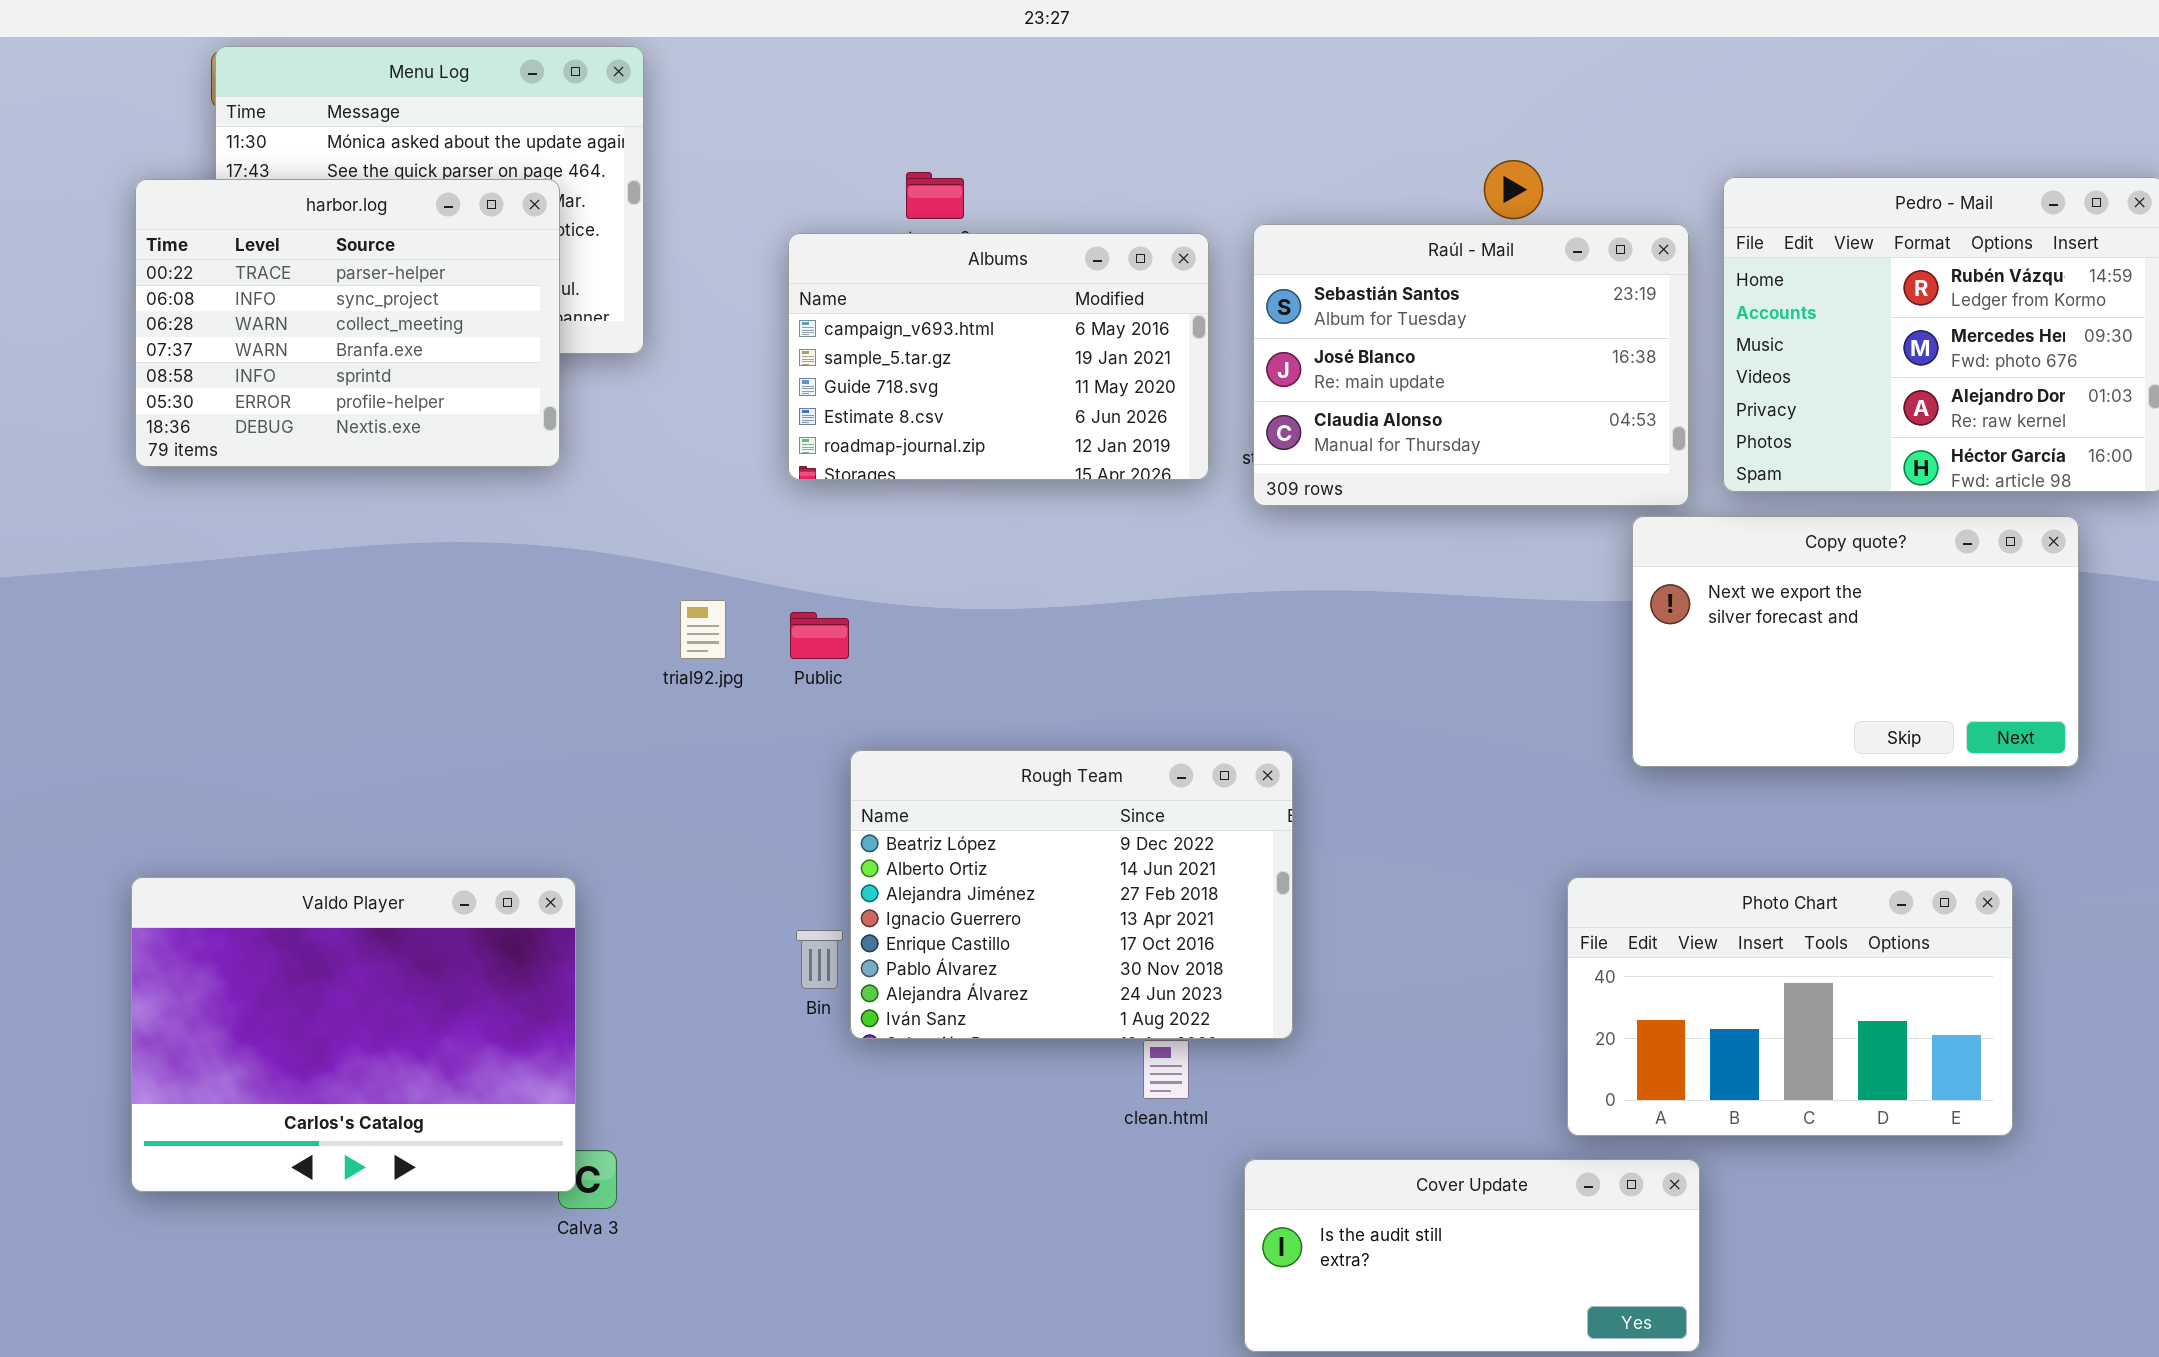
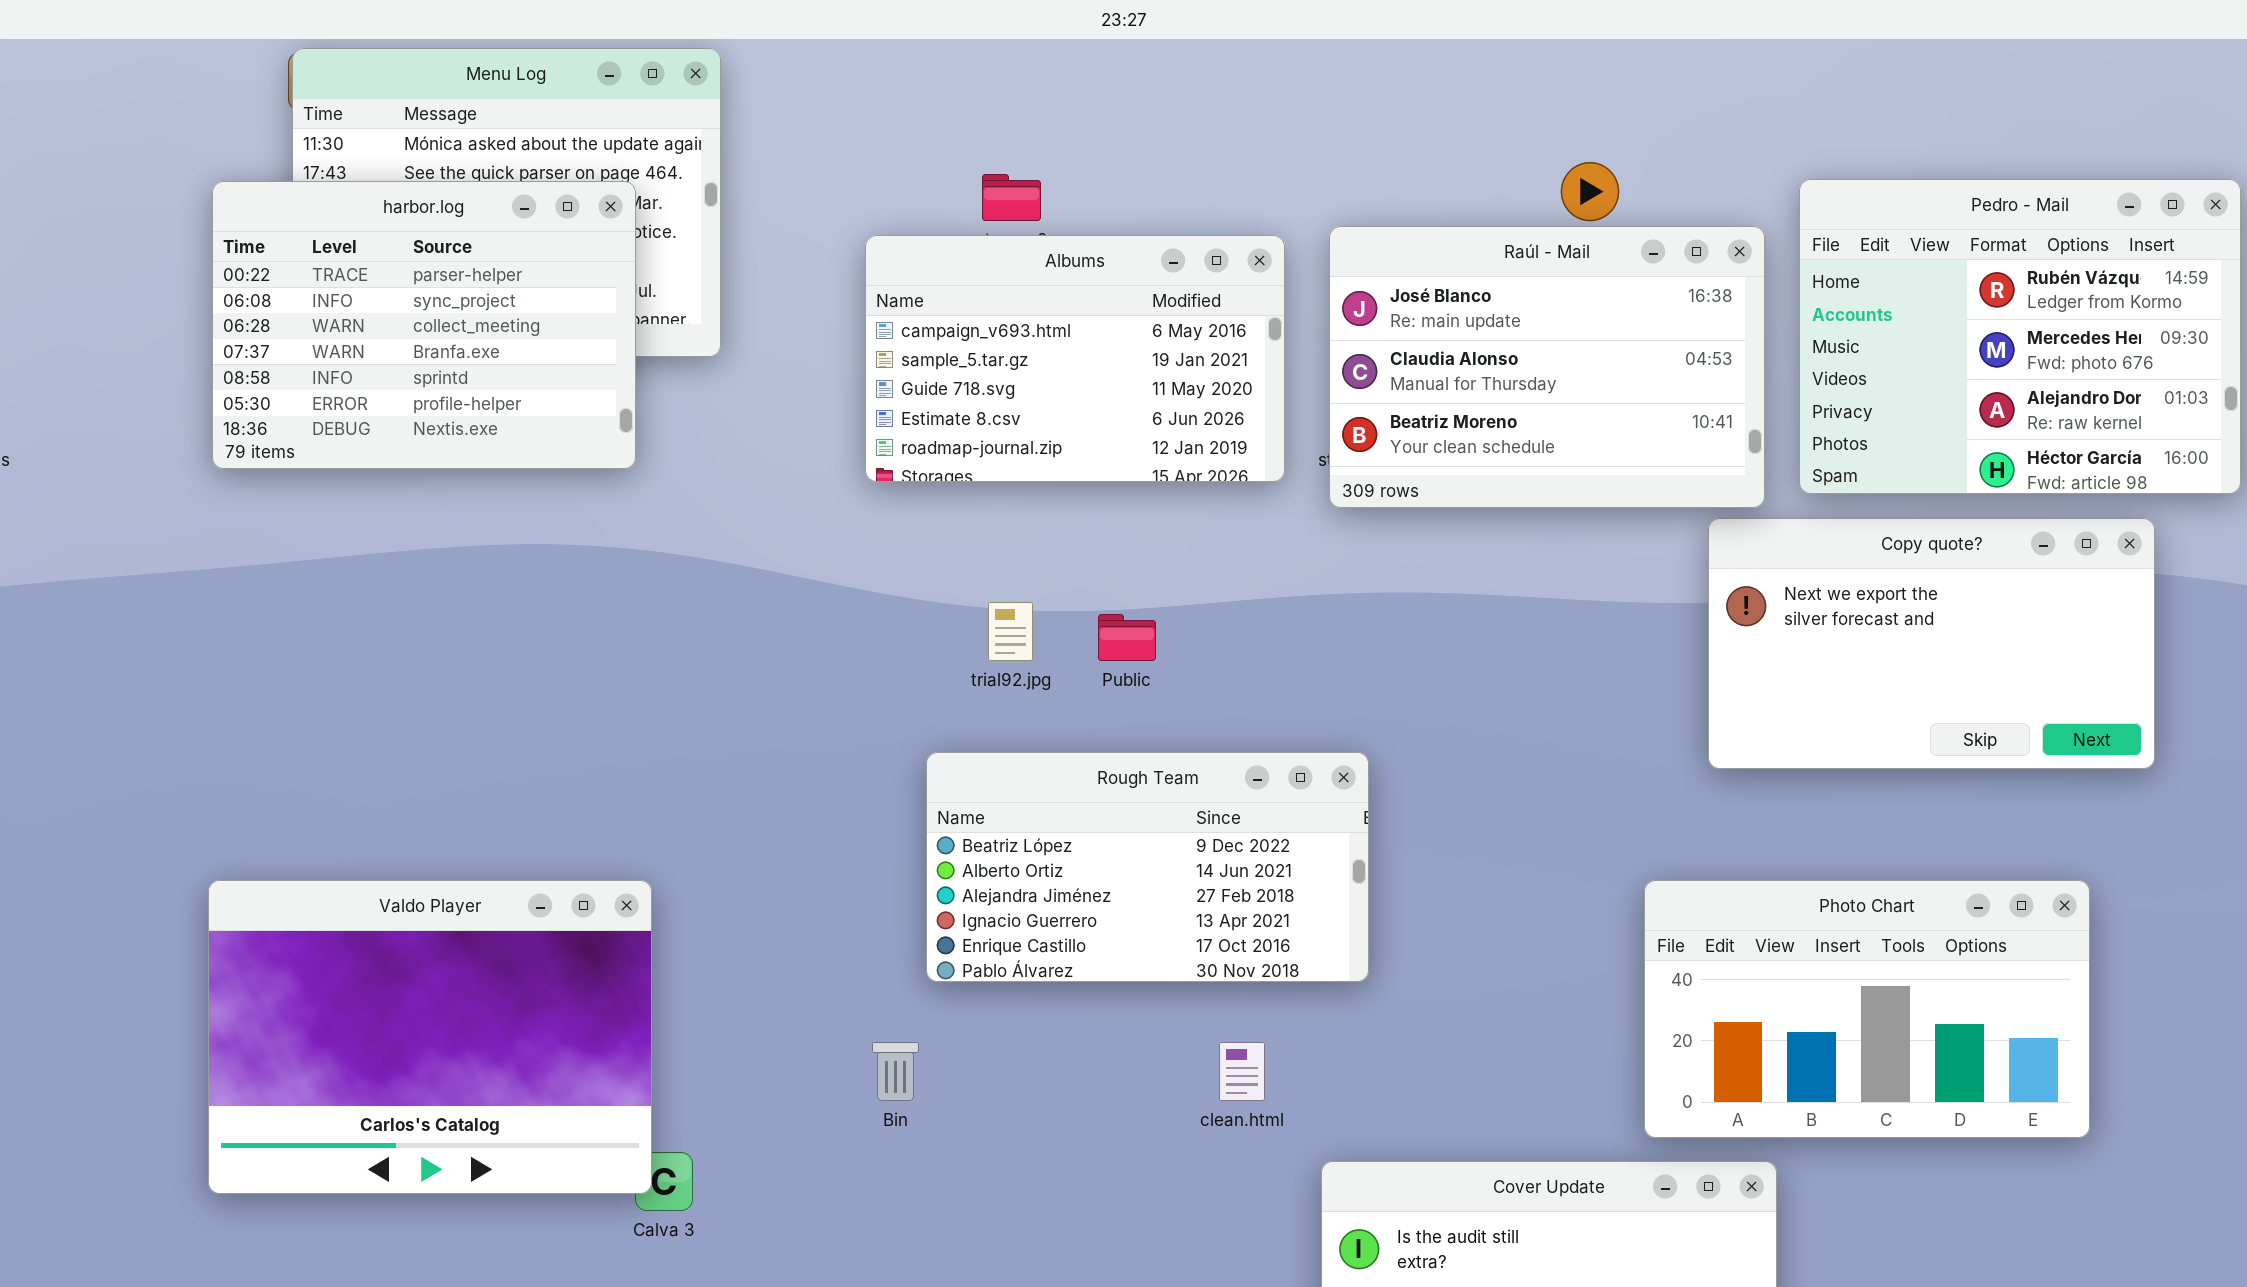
Raúl - Mail: [1253,224,1689,506] -> [1329,226,1765,508], scrolled down 1 row
trial92.jpg: [680,600,726,659] -> [988,602,1033,661], moved
Public: [790,612,849,659] -> [1098,614,1156,661], moved
Rough Team: [850,750,1293,1039] -> [926,752,1369,982], resized
Bin: [796,930,843,989] -> [872,1042,919,1101], moved

